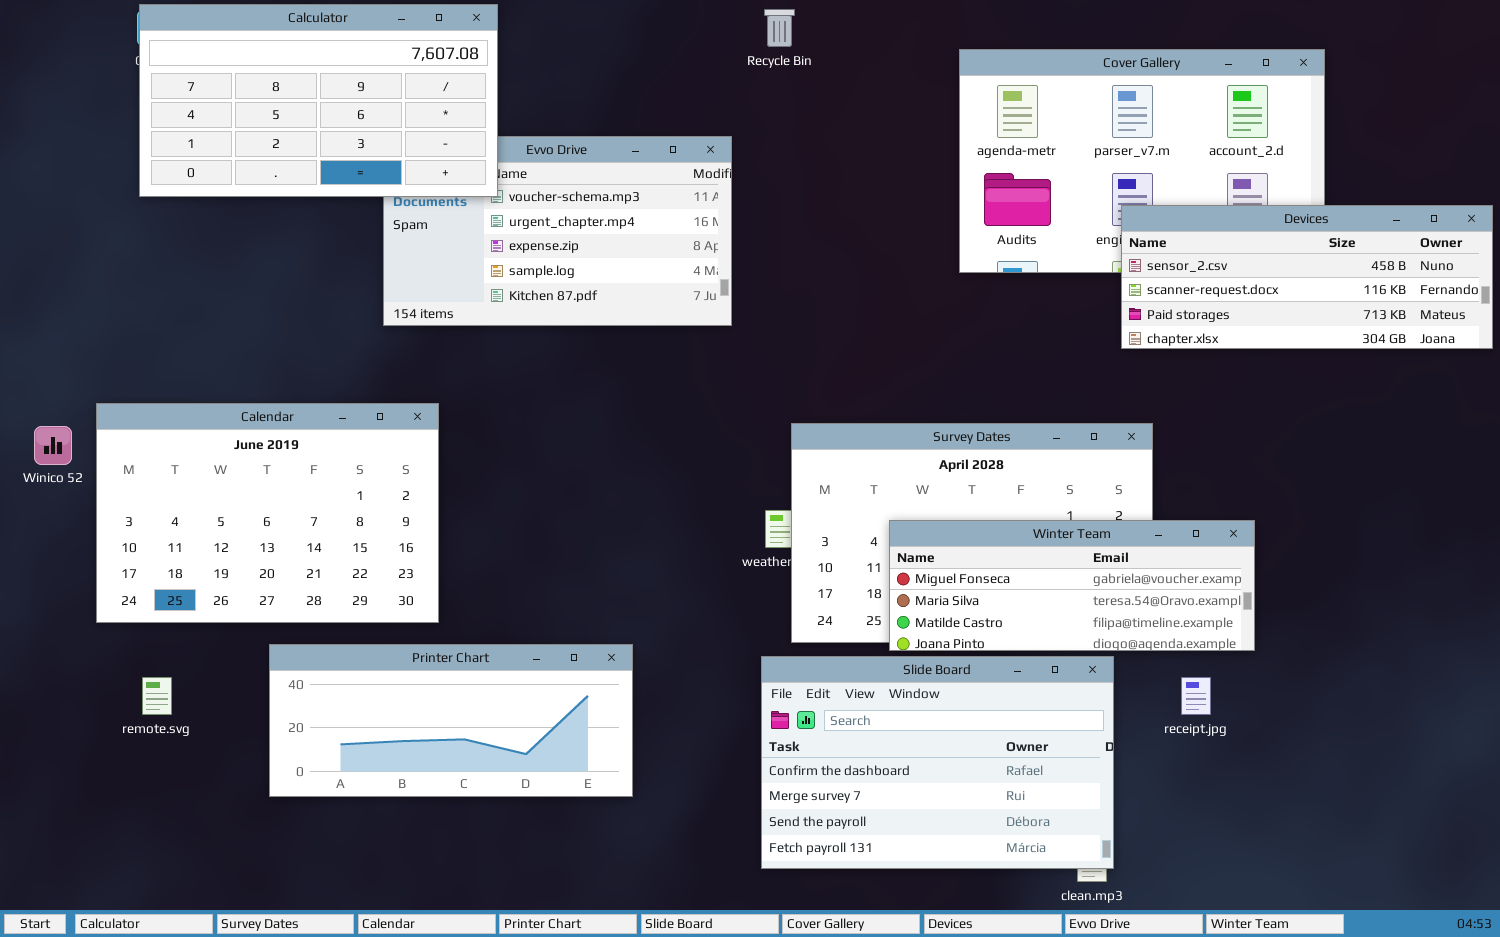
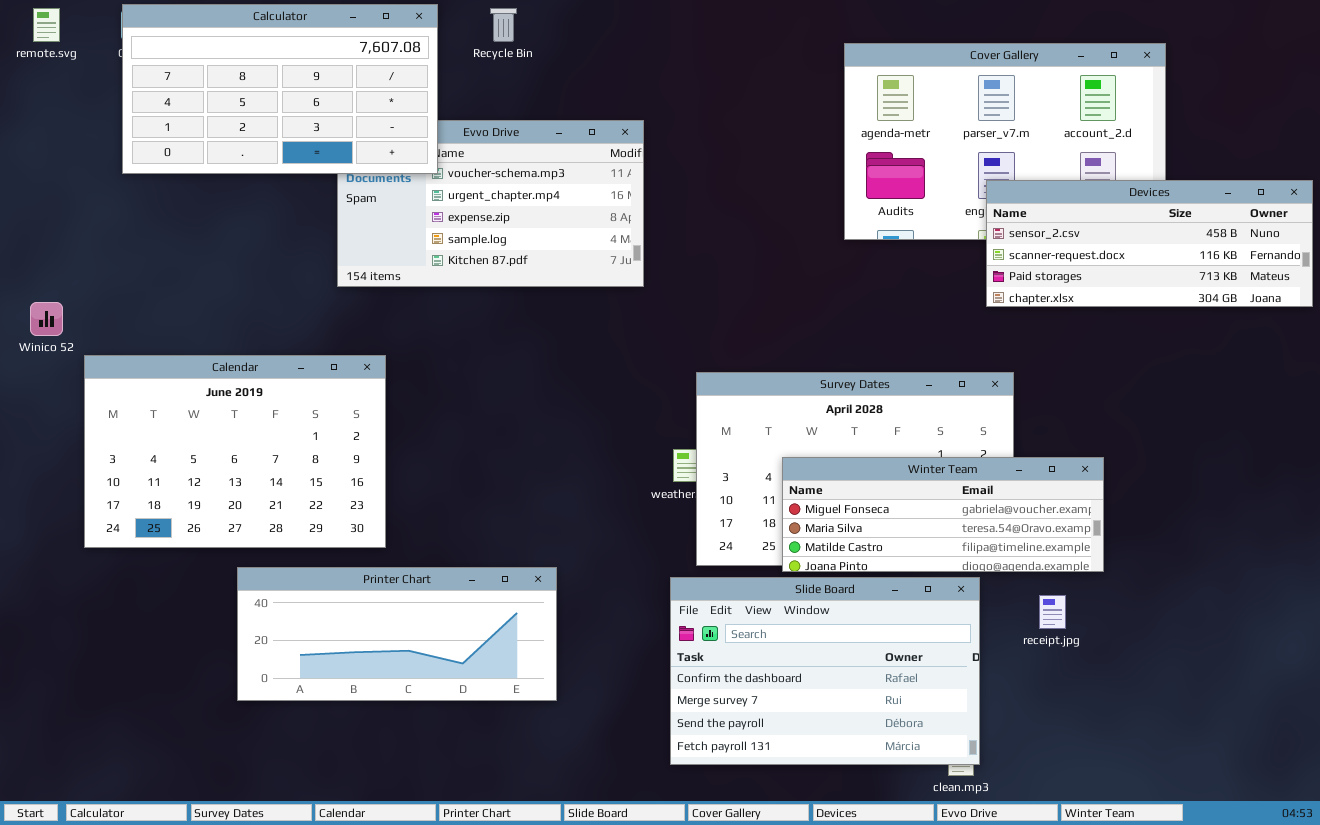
Recycle Bin: [764,9,795,47] -> [490,8,517,42], moved
Winico 52: [34,426,72,465] -> [30,302,63,336], moved
remote.svg: [142,677,172,715] -> [33,8,60,42], moved

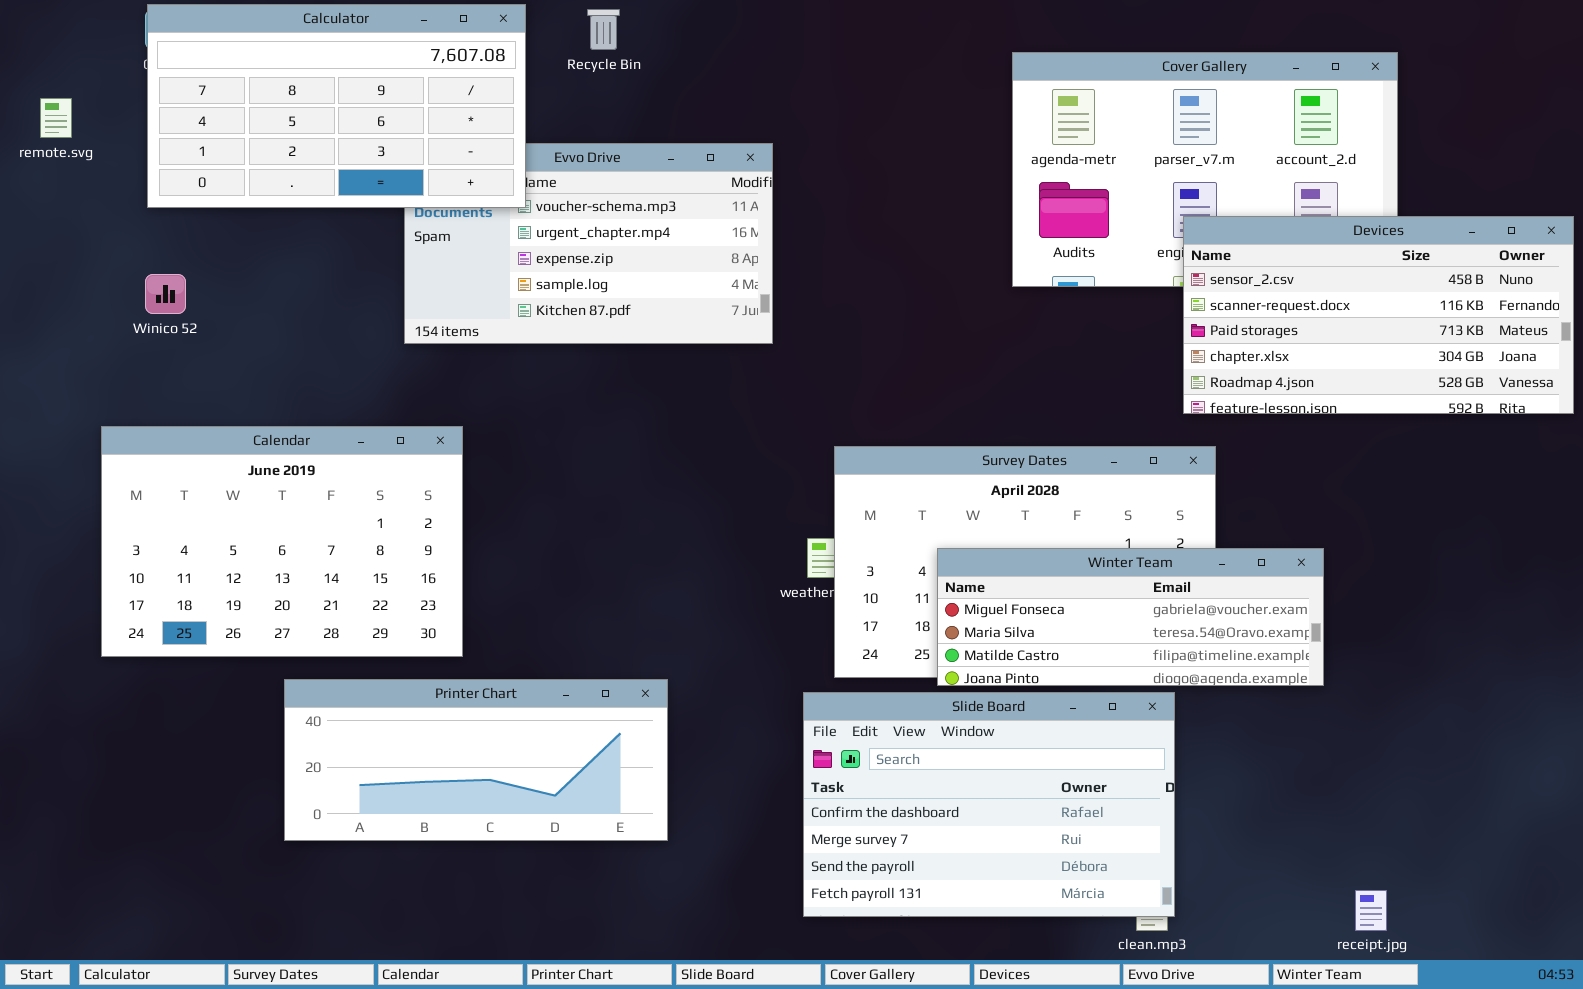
remote.svg: [33,8,60,42] -> [40,98,72,138], moved
Devices: [986,180,1313,307] -> [1183,216,1574,414], resized
Winico 52: [30,302,63,336] -> [145,274,186,314], moved
receipt.jpg: [1039,595,1066,629] -> [1355,890,1387,931], moved

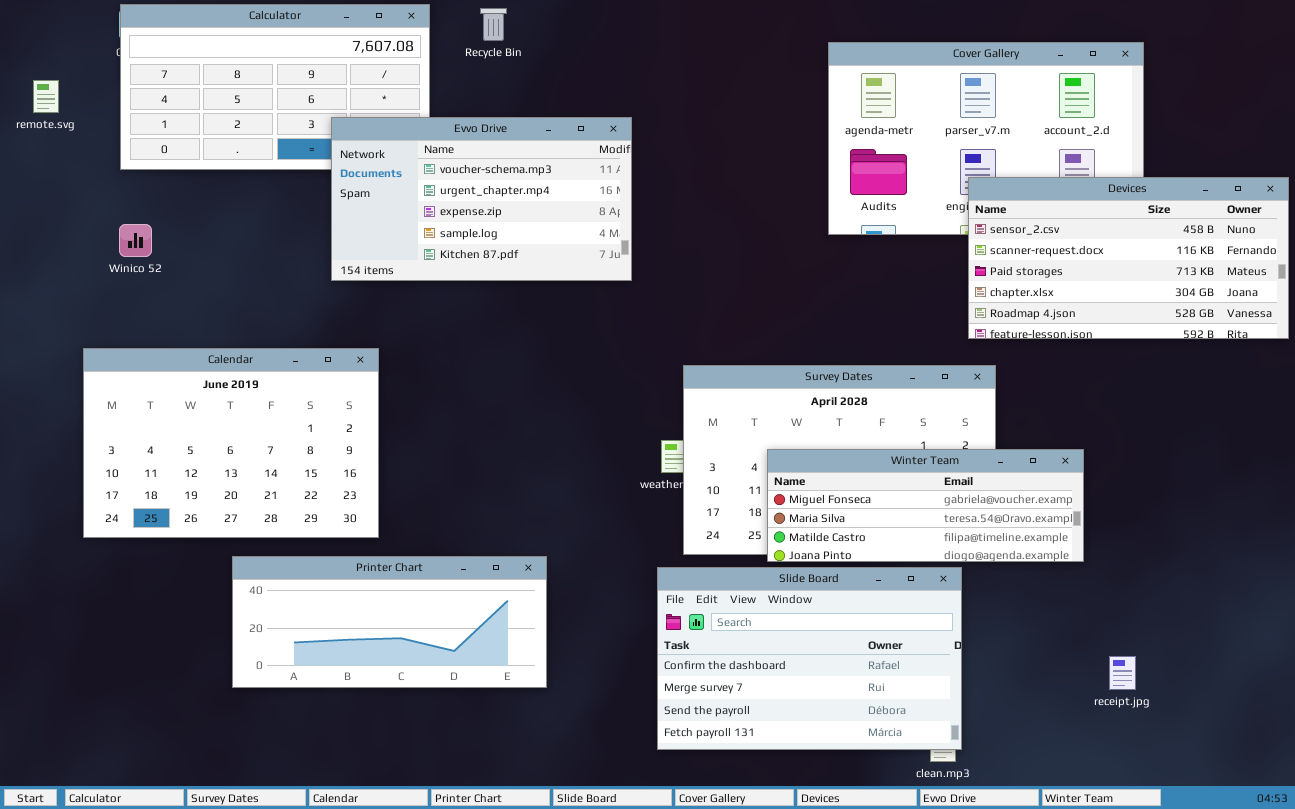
Evvo Drive: [404,143,773,344] -> [331,117,632,281], raised
receipt.jpg: [1355,890,1387,931] -> [1109,656,1136,690], moved

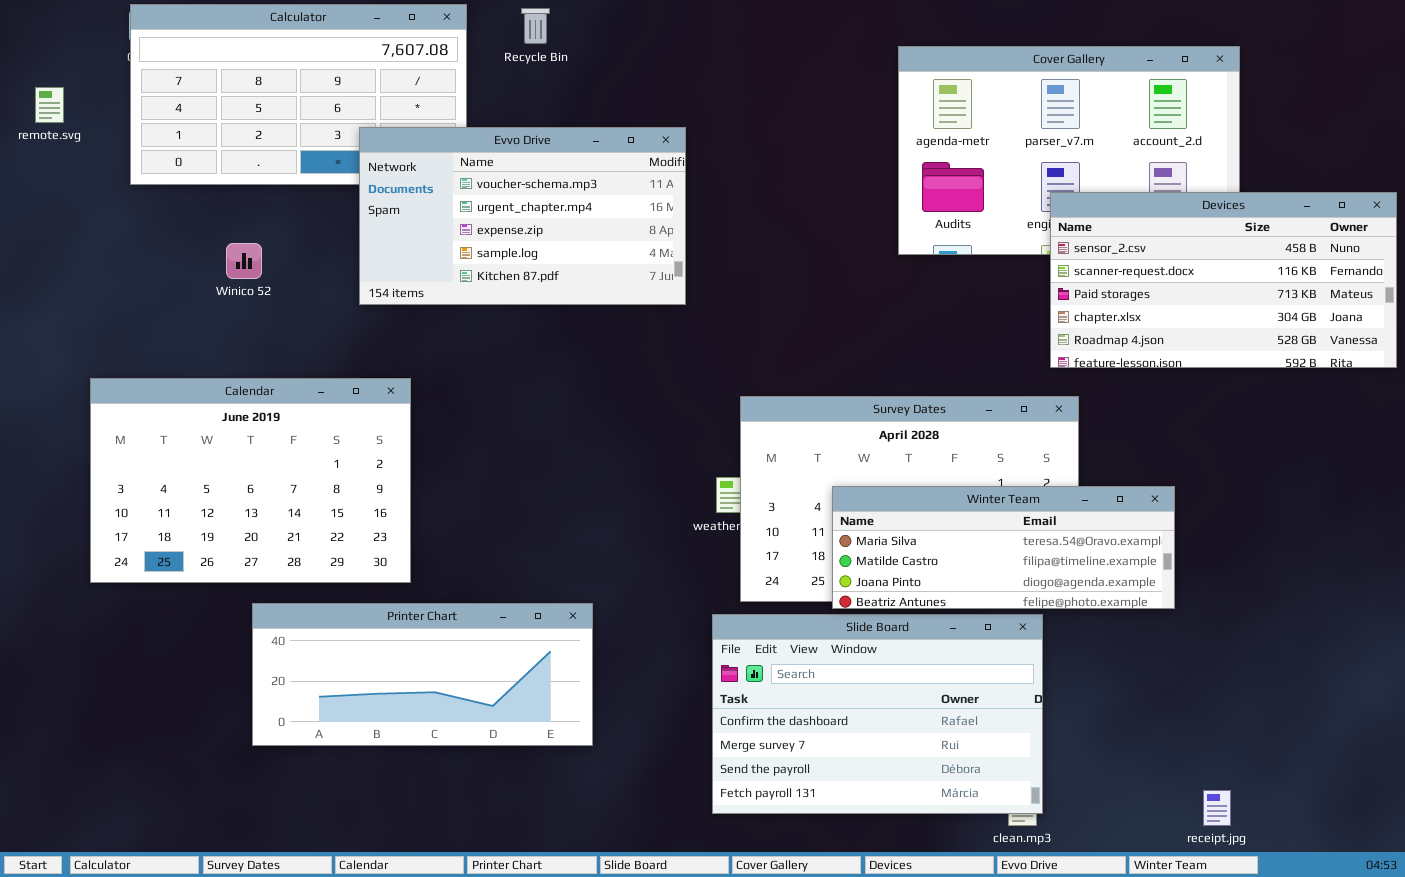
Winico 52: [119,224,152,257] -> [226,243,262,279], moved
Winter Team: [767,449,1084,562] -> [832,486,1175,609], scrolled down 1 row
receipt.jpg: [1109,656,1136,690] -> [1203,790,1231,826], moved

